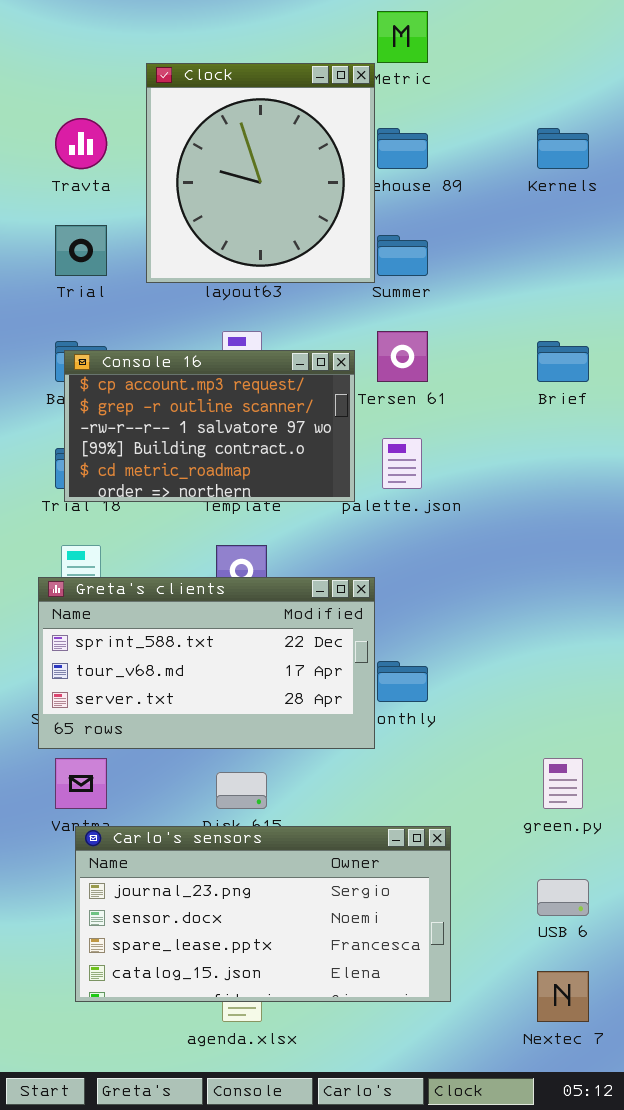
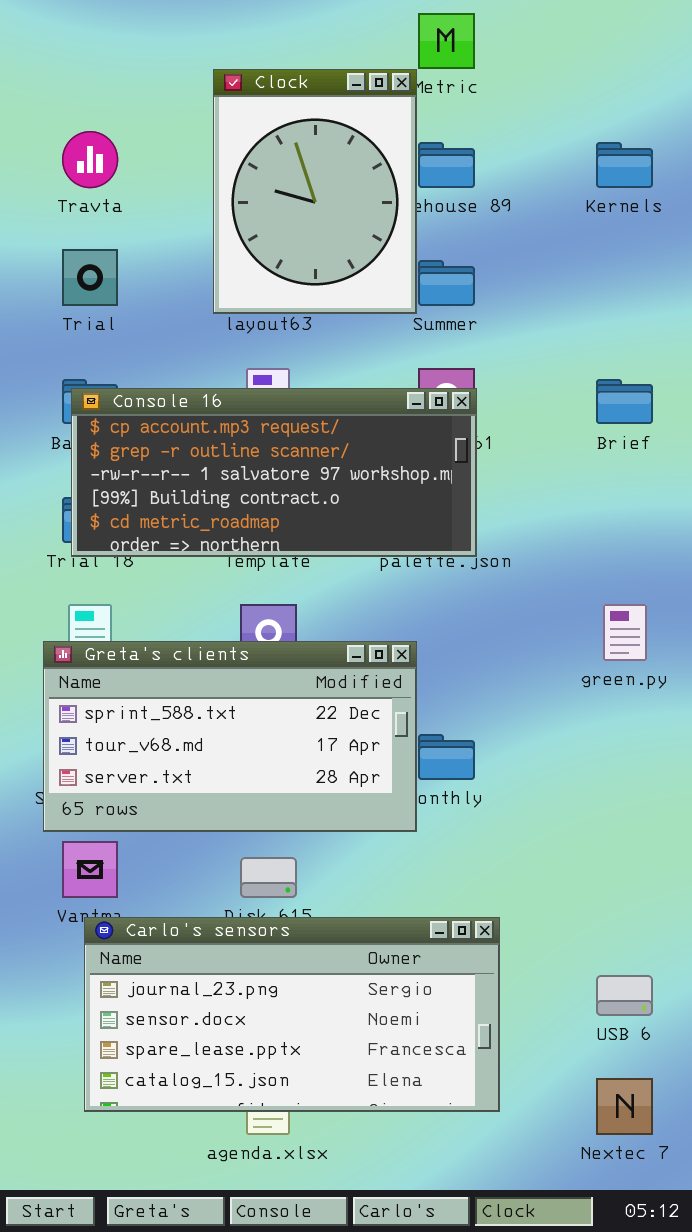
Clock: [146,63,375,283] -> [213,69,417,314], resized
Console 16: [64,350,355,502] -> [71,388,477,557], resized
green.py: [543,758,583,809] -> [603,604,647,661], moved

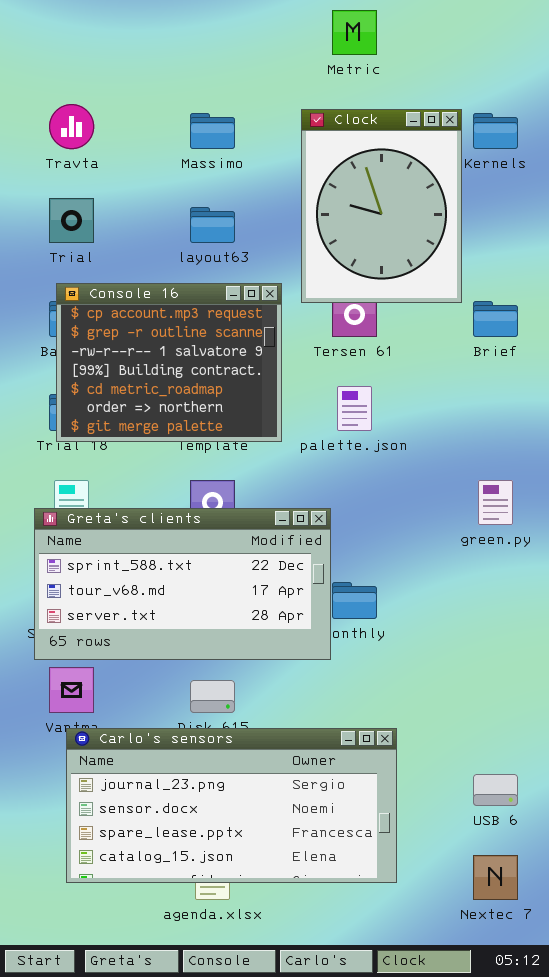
Clock: [213,69,417,314] -> [301,109,462,303], moved
Console 16: [71,388,477,557] -> [56,283,282,442], resized

